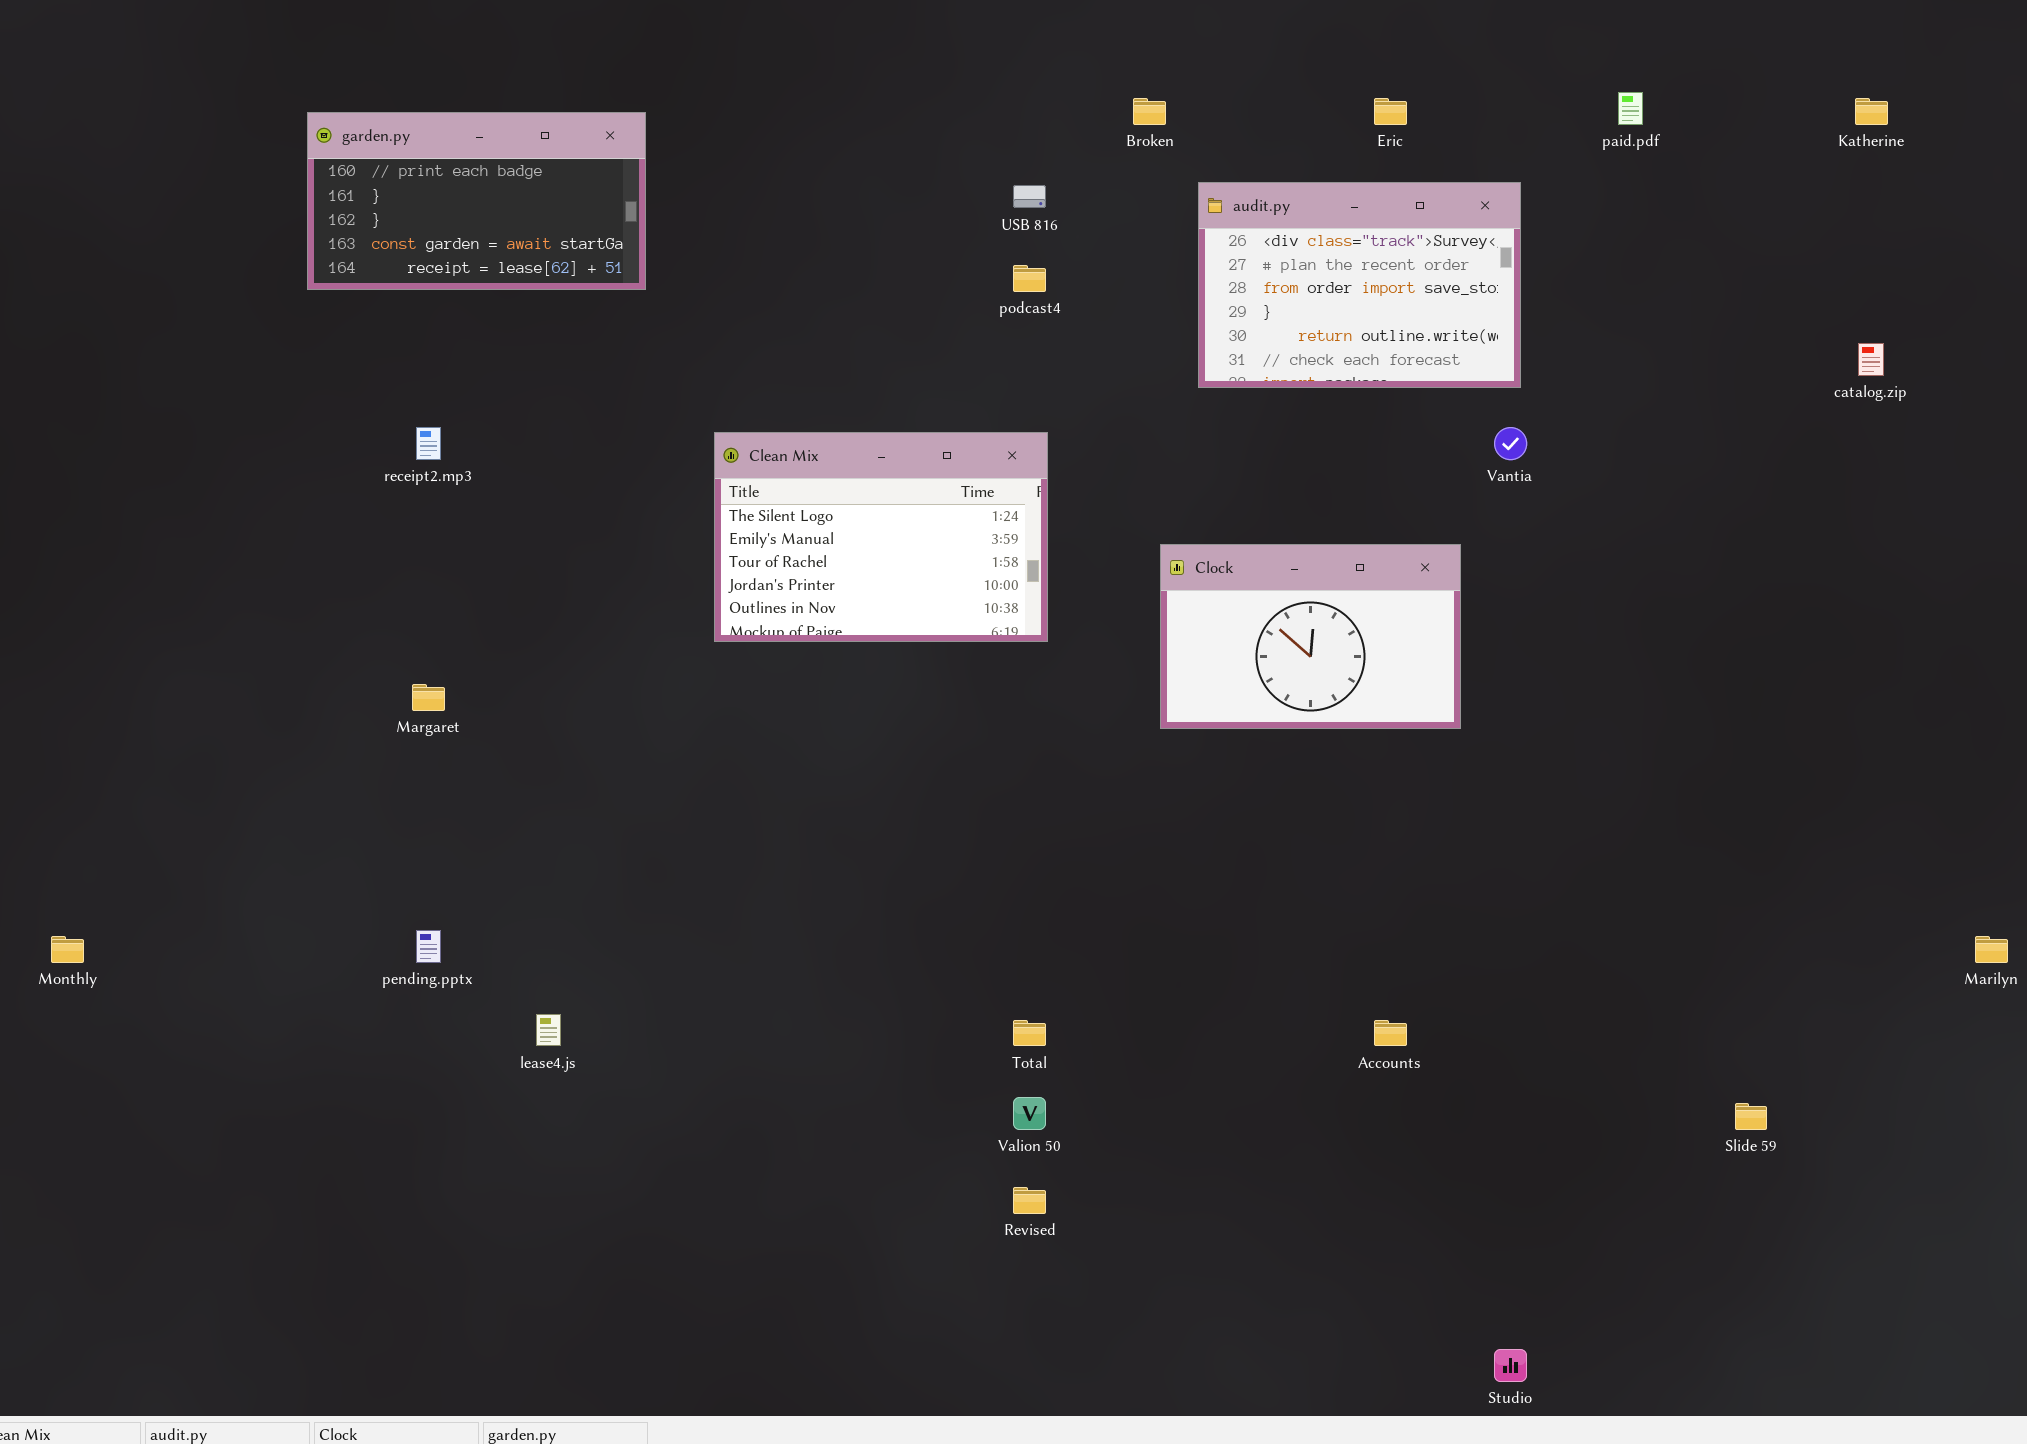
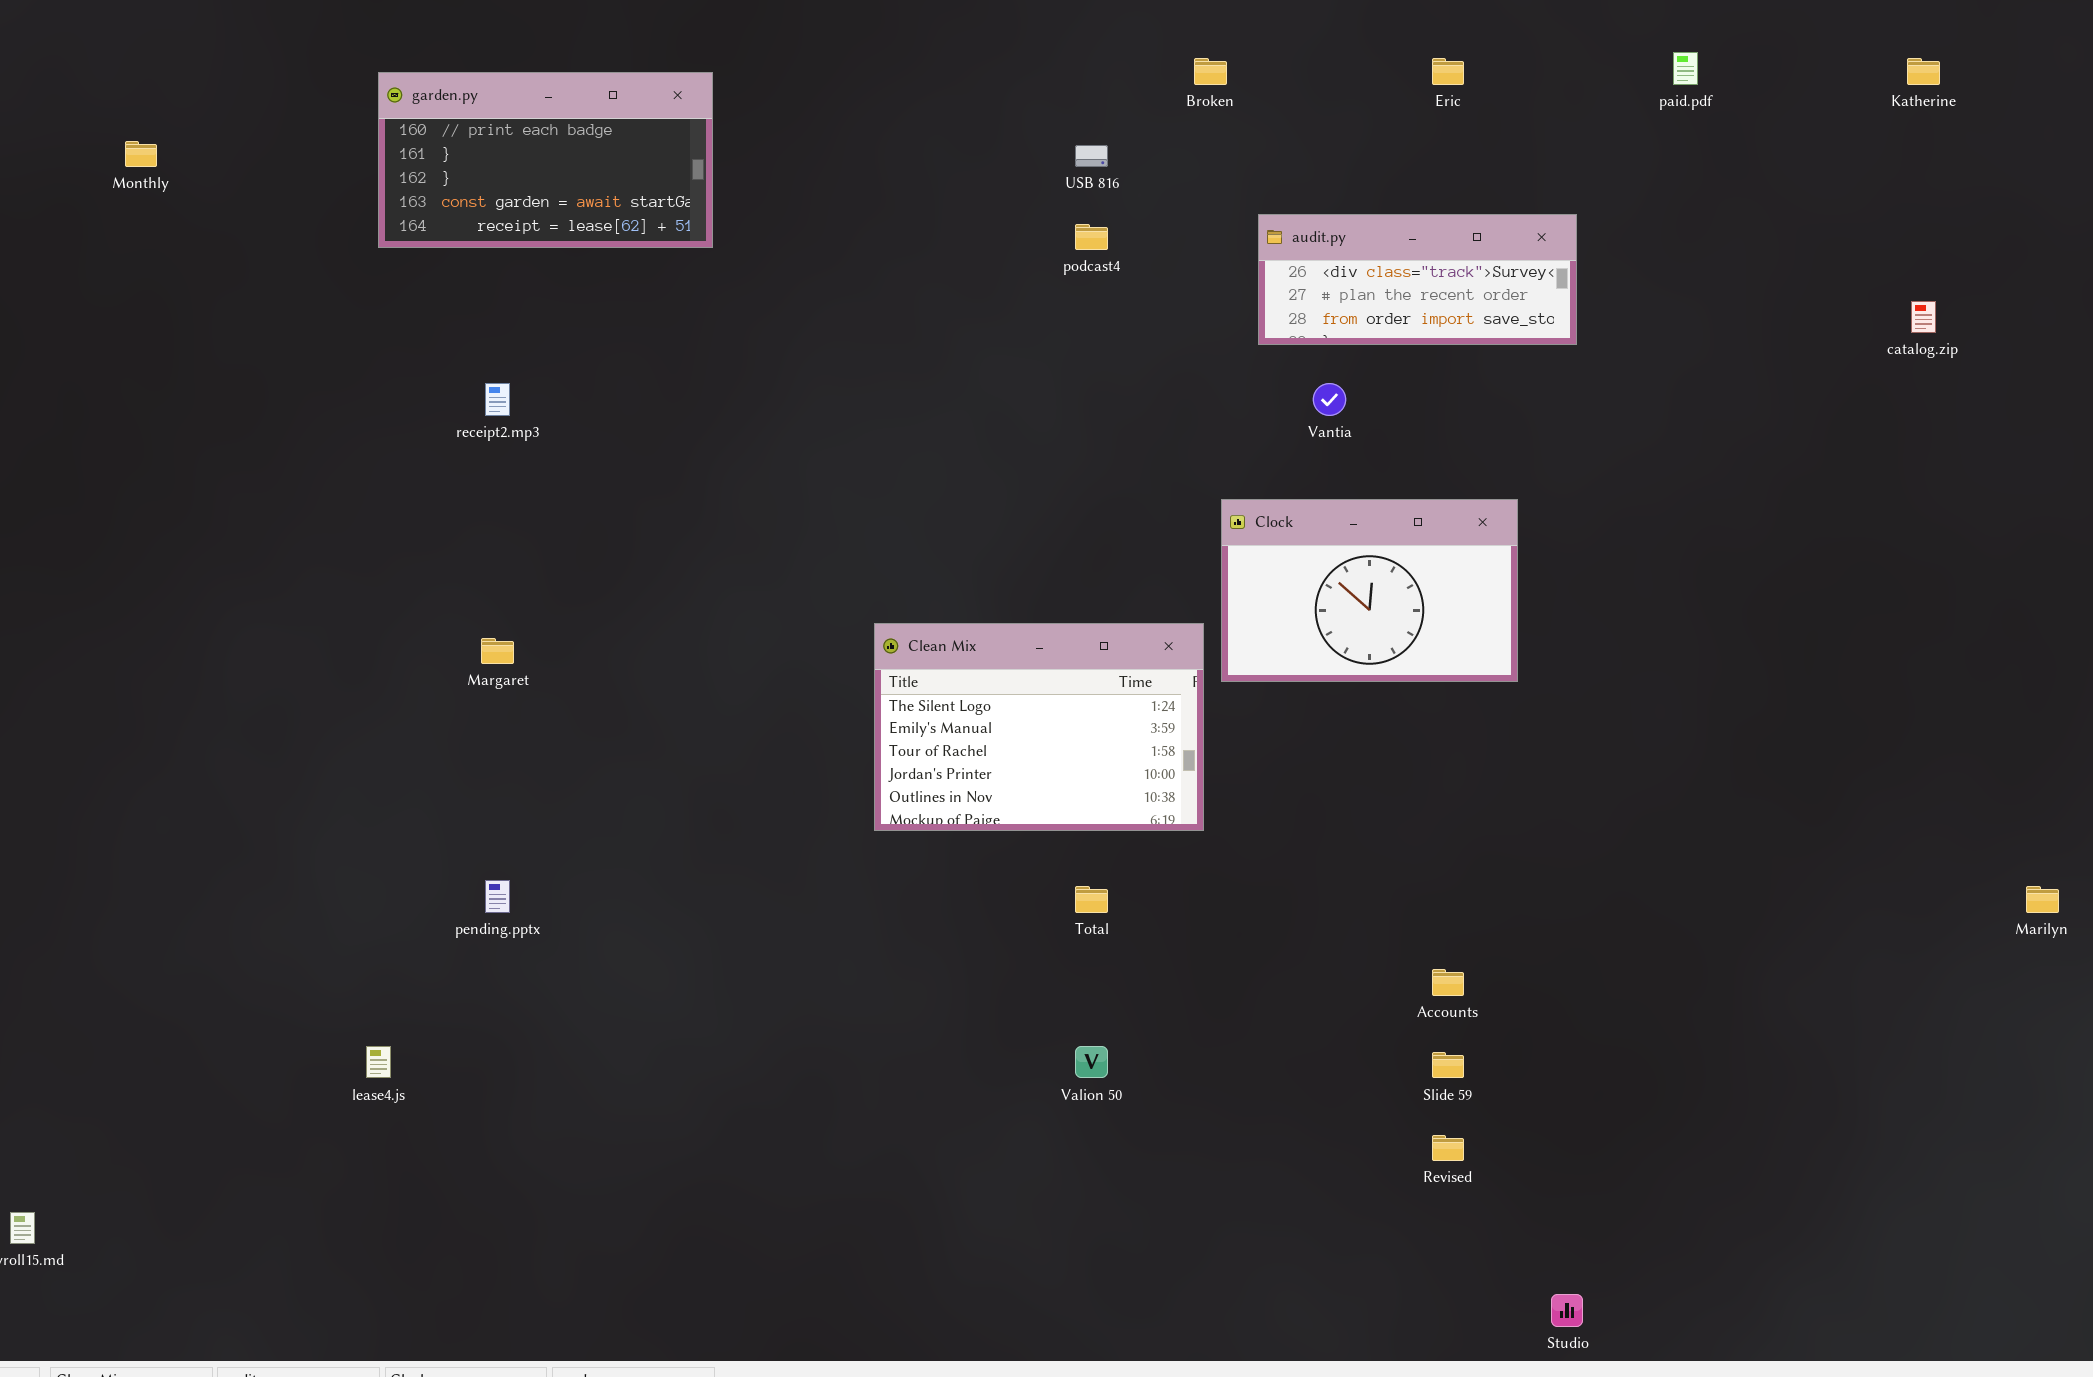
audit.py: [1198,182,1521,388] -> [1258,214,1577,345], resized
Vantia: [1494,427,1527,460] -> [1313,383,1346,416], moved
Clean Mix: [714,432,1048,642] -> [874,623,1204,831], moved
Monthly: [51,936,84,963] -> [125,141,157,167], moved
lease4.js: [536,1014,561,1046] -> [366,1046,391,1078], moved
Total: [1013,1020,1046,1046] -> [1075,886,1108,913], moved
Slide 59: [1735,1103,1767,1130] -> [1432,1052,1464,1078], moved
Revised: [1013,1187,1046,1214] -> [1432,1135,1464,1161], moved

